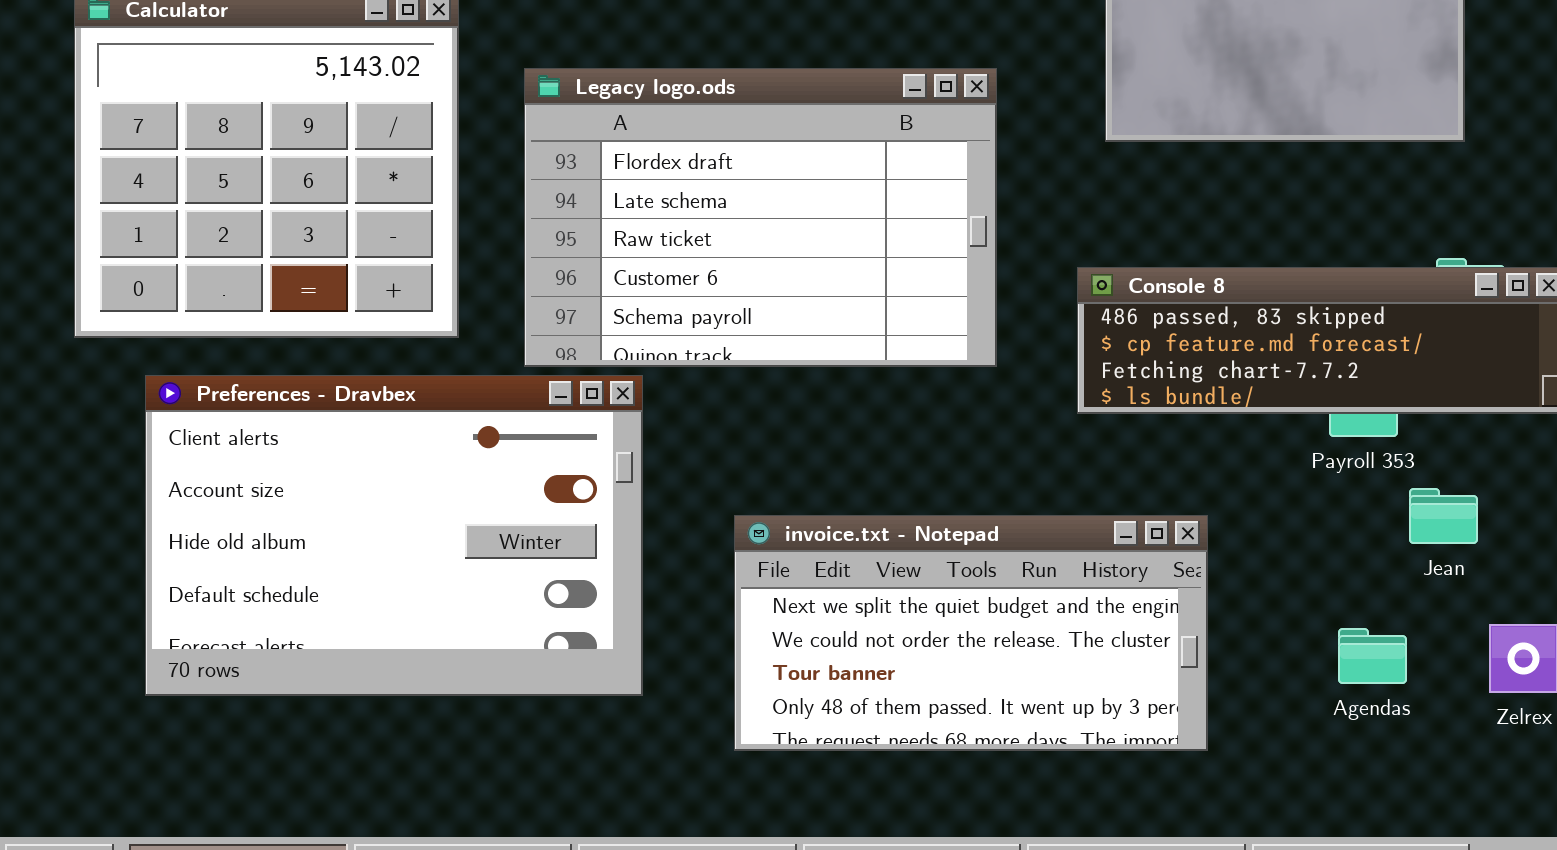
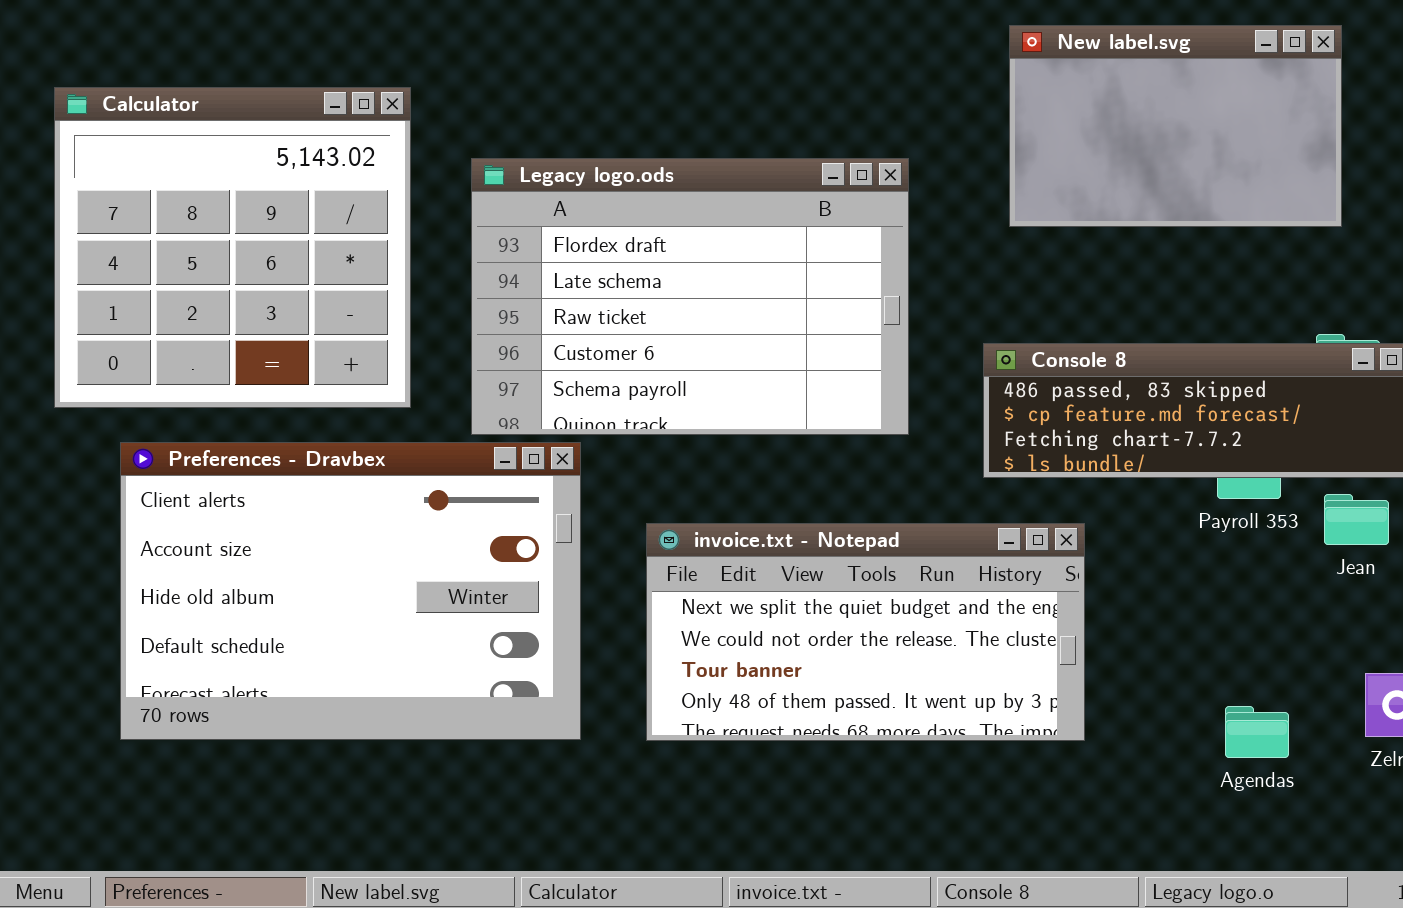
Jean: [1409,488,1478,544] -> [1324,494,1389,545], moved
invoice.txt - Notepad: [734,515,1208,751] -> [646,523,1085,741], moved
Agendas: [1338,628,1407,684] -> [1225,706,1289,758], moved

